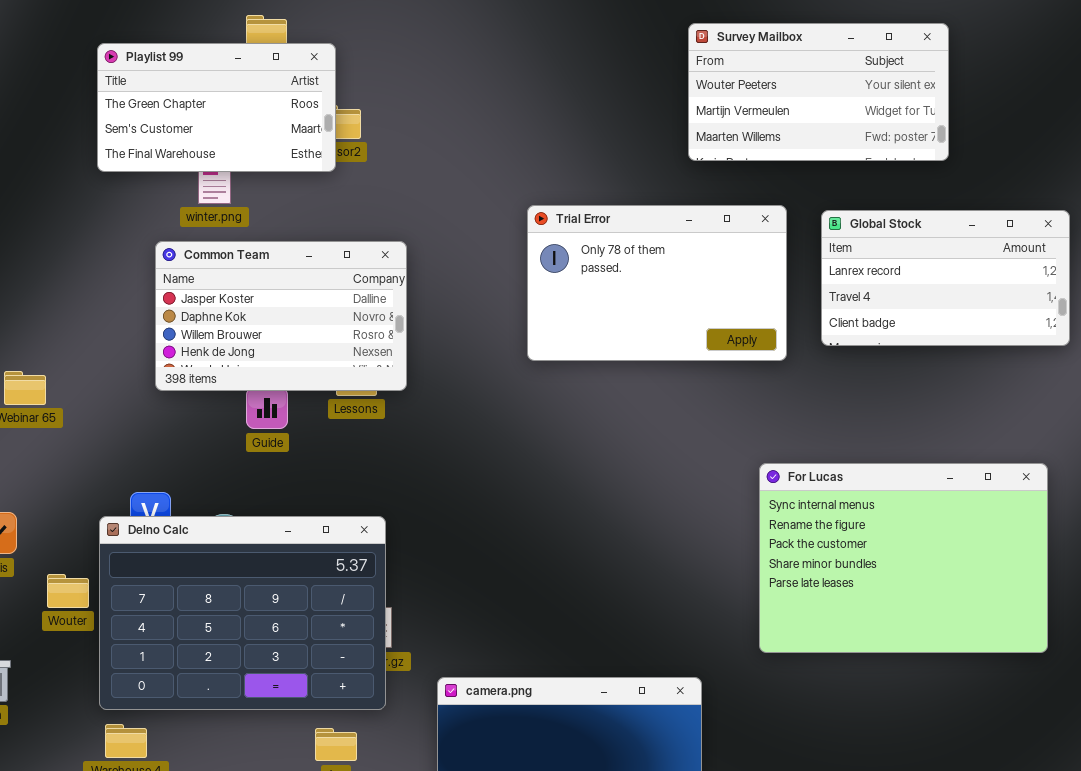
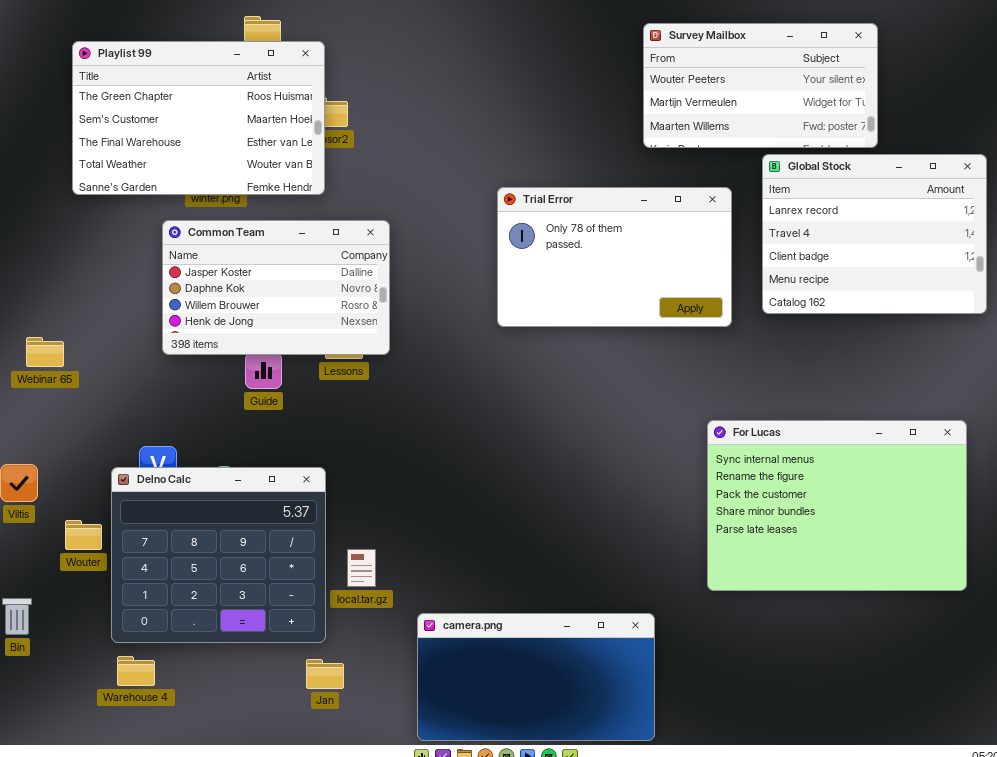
Playlist 99: [97,43,336,172] -> [72,41,325,195], resized
Global Stock: [821,210,1070,346] -> [762,154,987,314], resized
Delno Calc: [99,516,386,710] -> [111,467,326,643], resized

